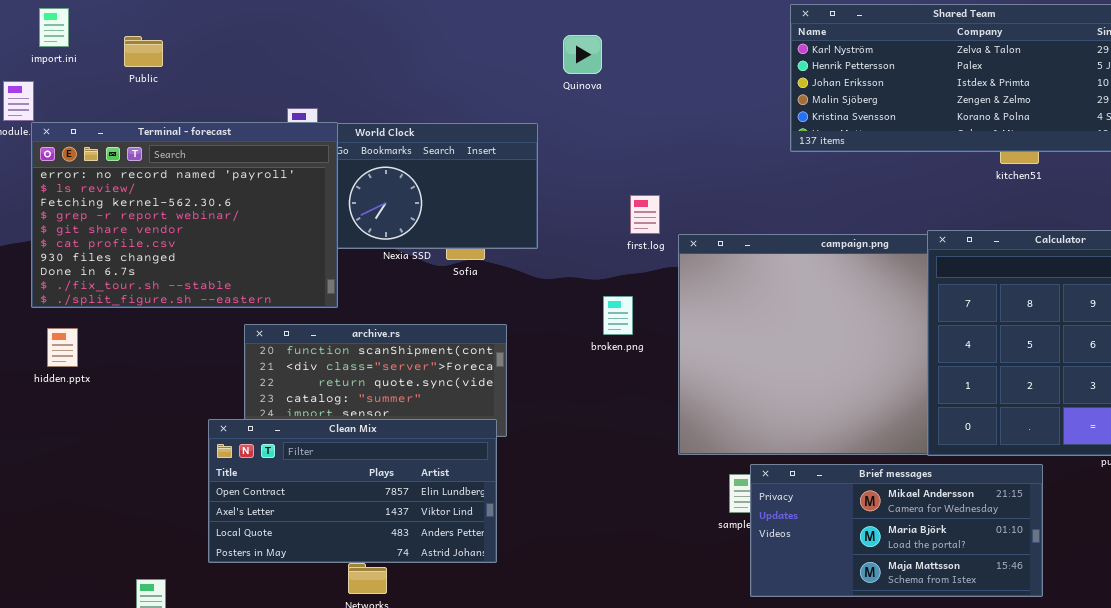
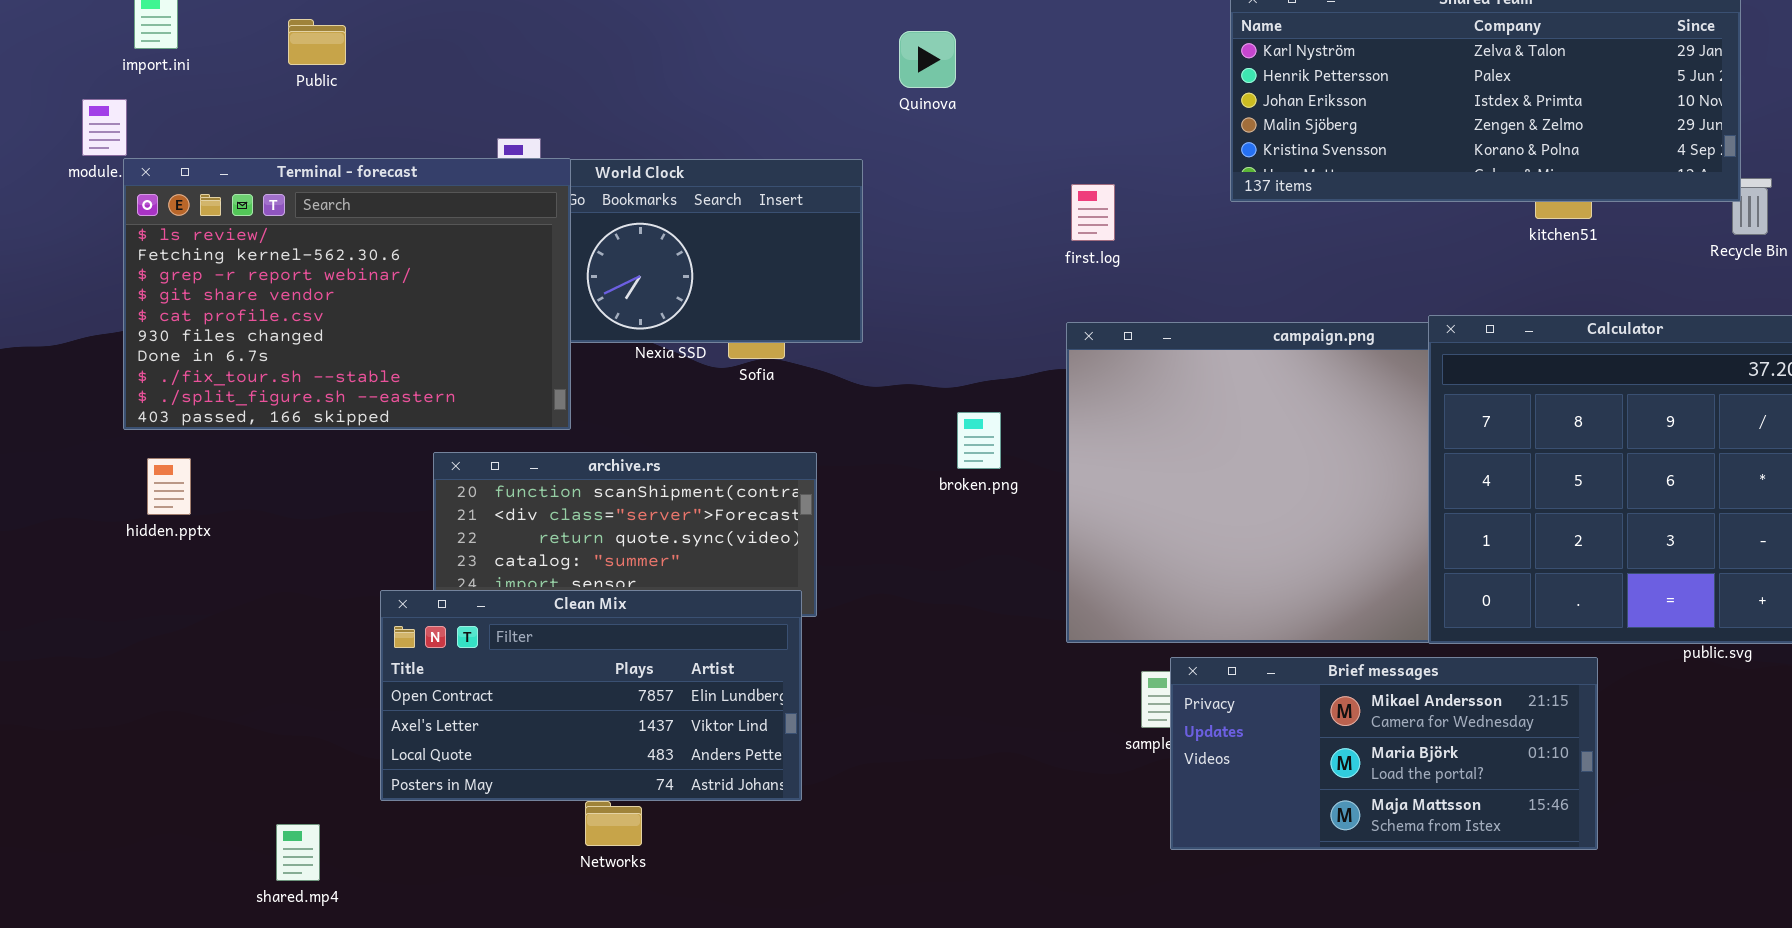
Public: [124,36,163,67] -> [288,19,346,65], moved
Terminal - forecast: [31,122,338,308] -> [123,158,571,430], scrolled down 1 row
first.log: [630,195,660,234] -> [1071,184,1115,241], moved

